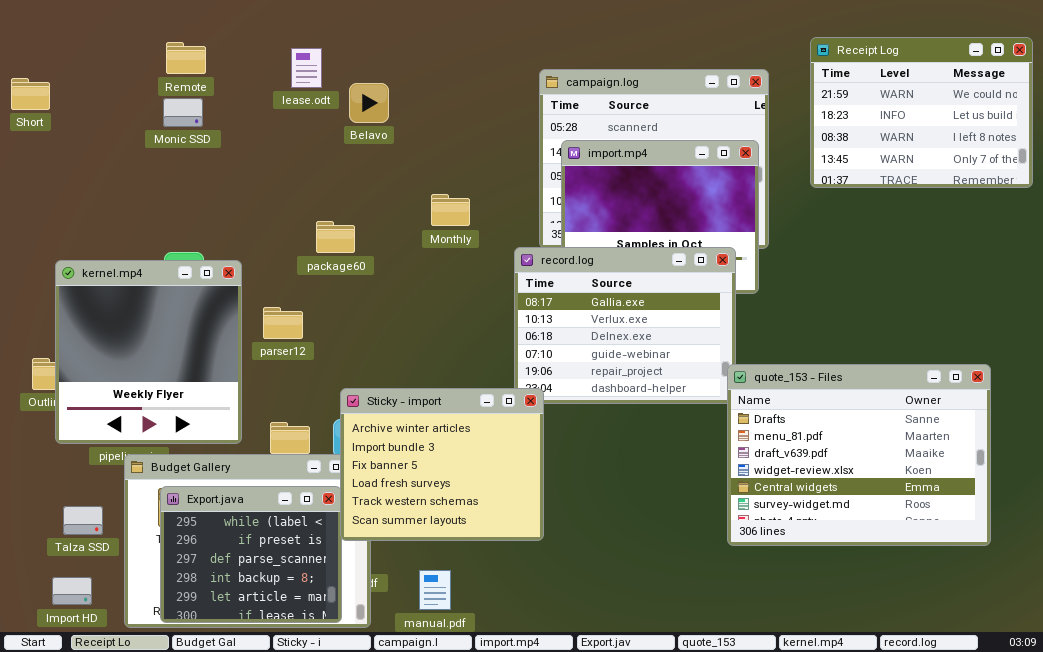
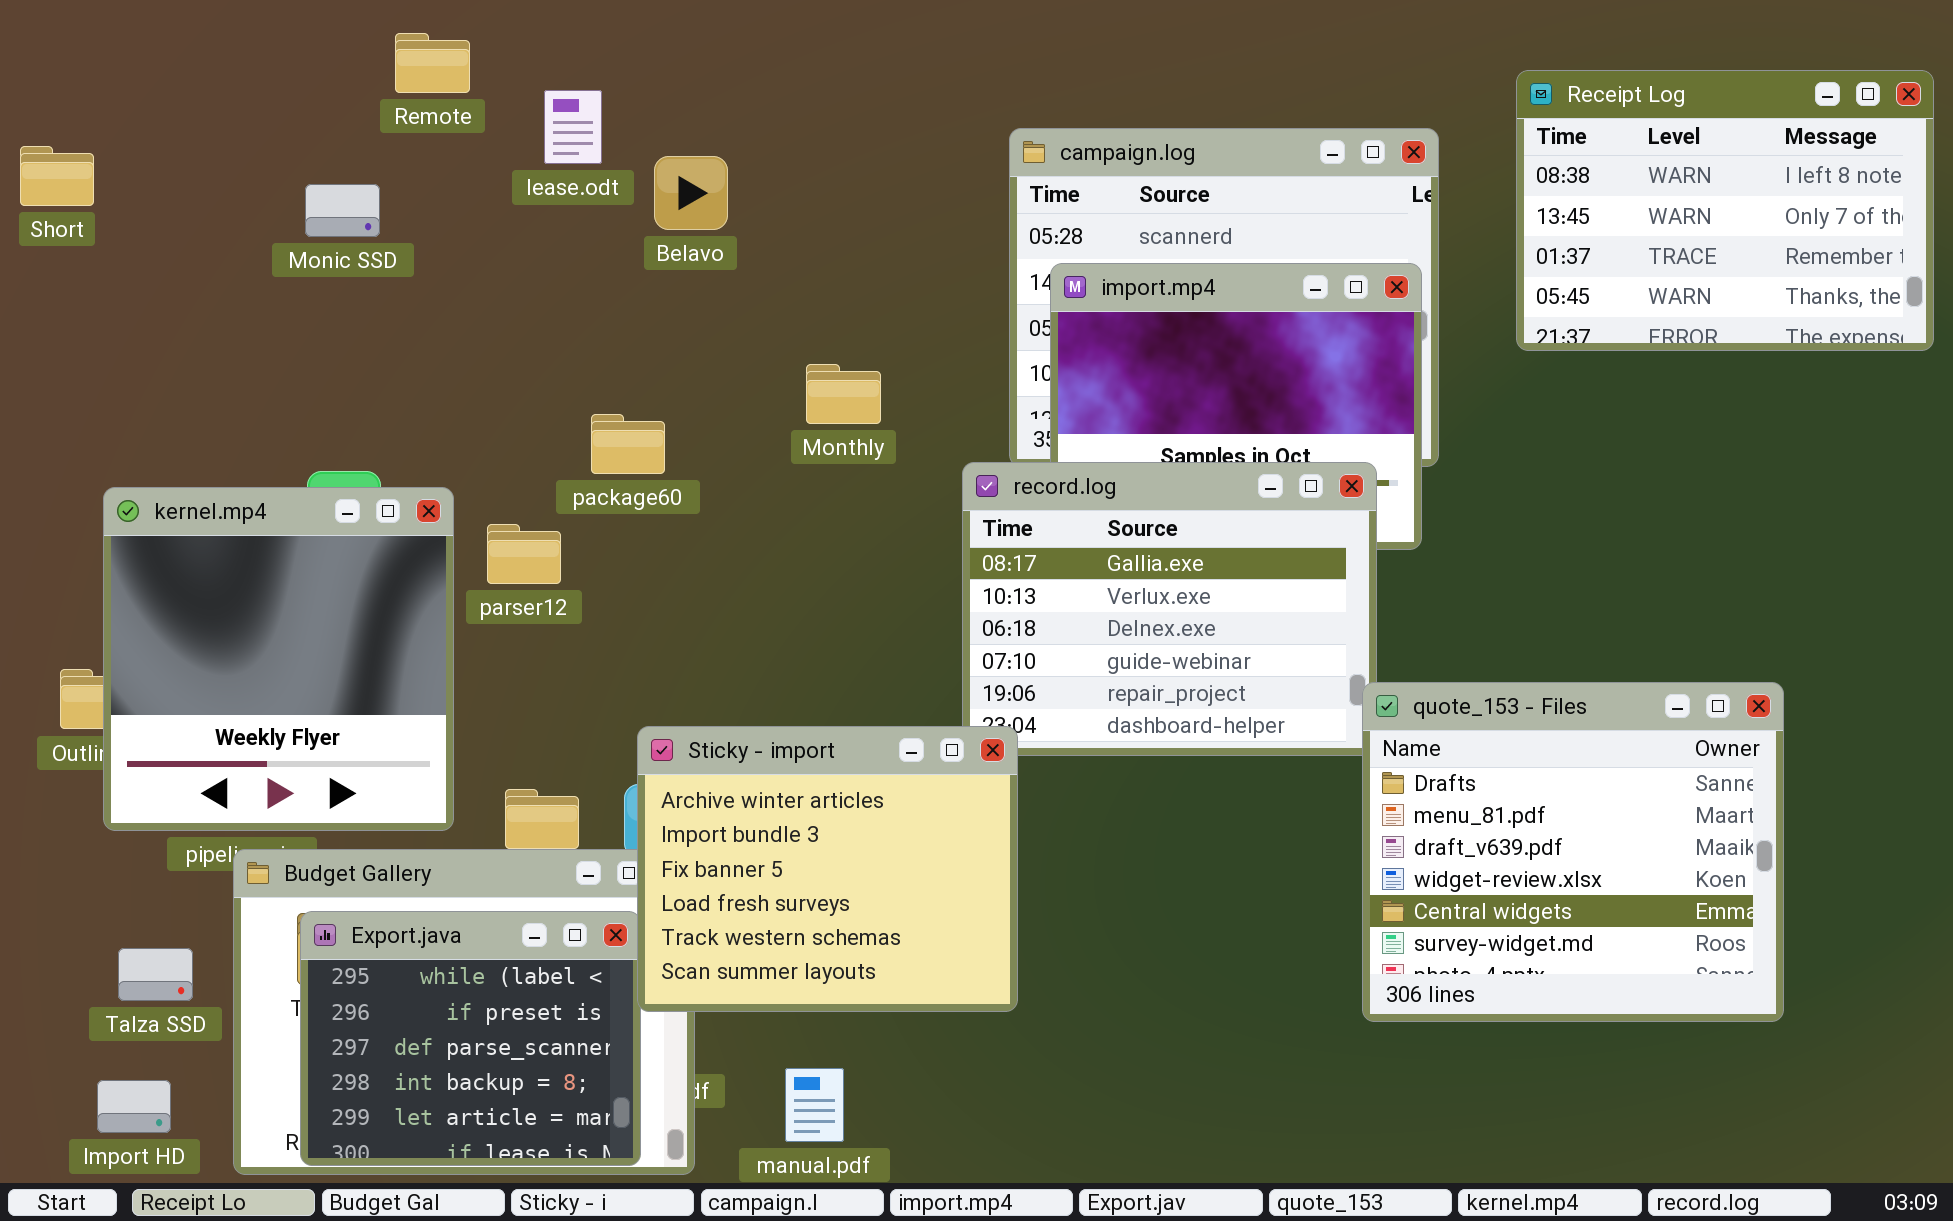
Receipt Log: [810,37,1033,188] -> [1516,70,1934,351], scrolled down 2 rows
Remote: [166,42,206,74] -> [395,33,470,93], moved
parser12: [263,307,303,339] -> [487,524,561,584], moved
quote_153 - Files: [727,364,991,546] -> [1362,682,1784,1022], resized

